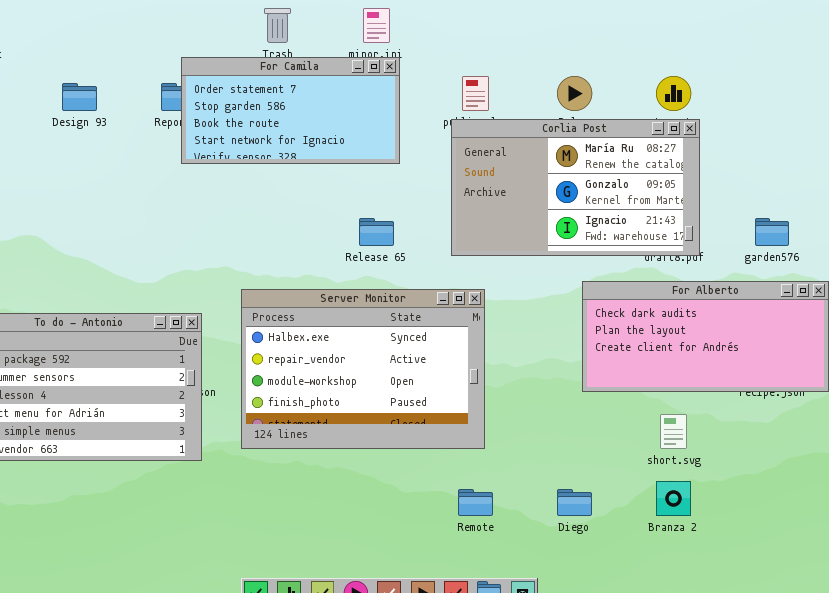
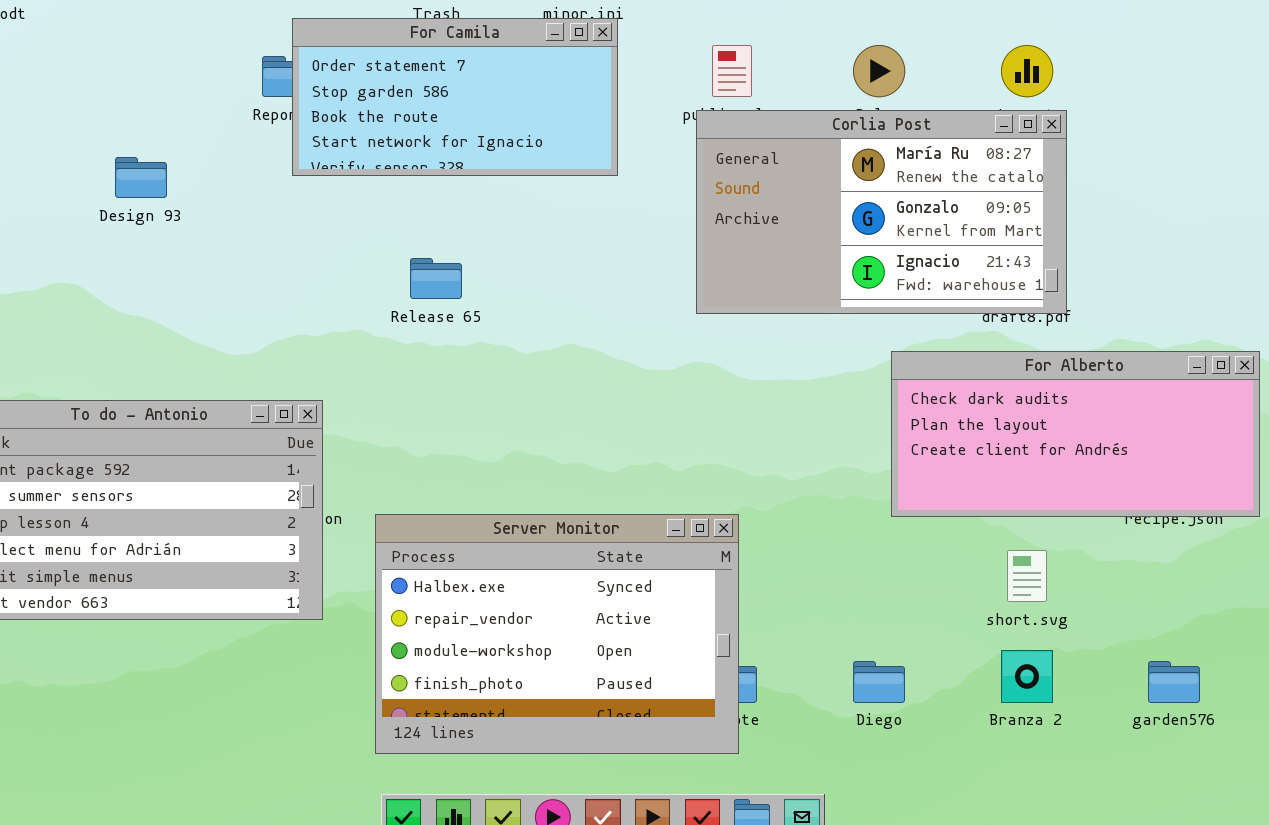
Design 93: [62,83,97,111] -> [115,157,167,198], moved
Release 65: [359,218,394,246] -> [410,258,462,299], moved
garden576: [755,218,789,246] -> [1148,661,1200,703], moved
Server Monitor: [241,289,485,449] -> [375,514,739,754], moved

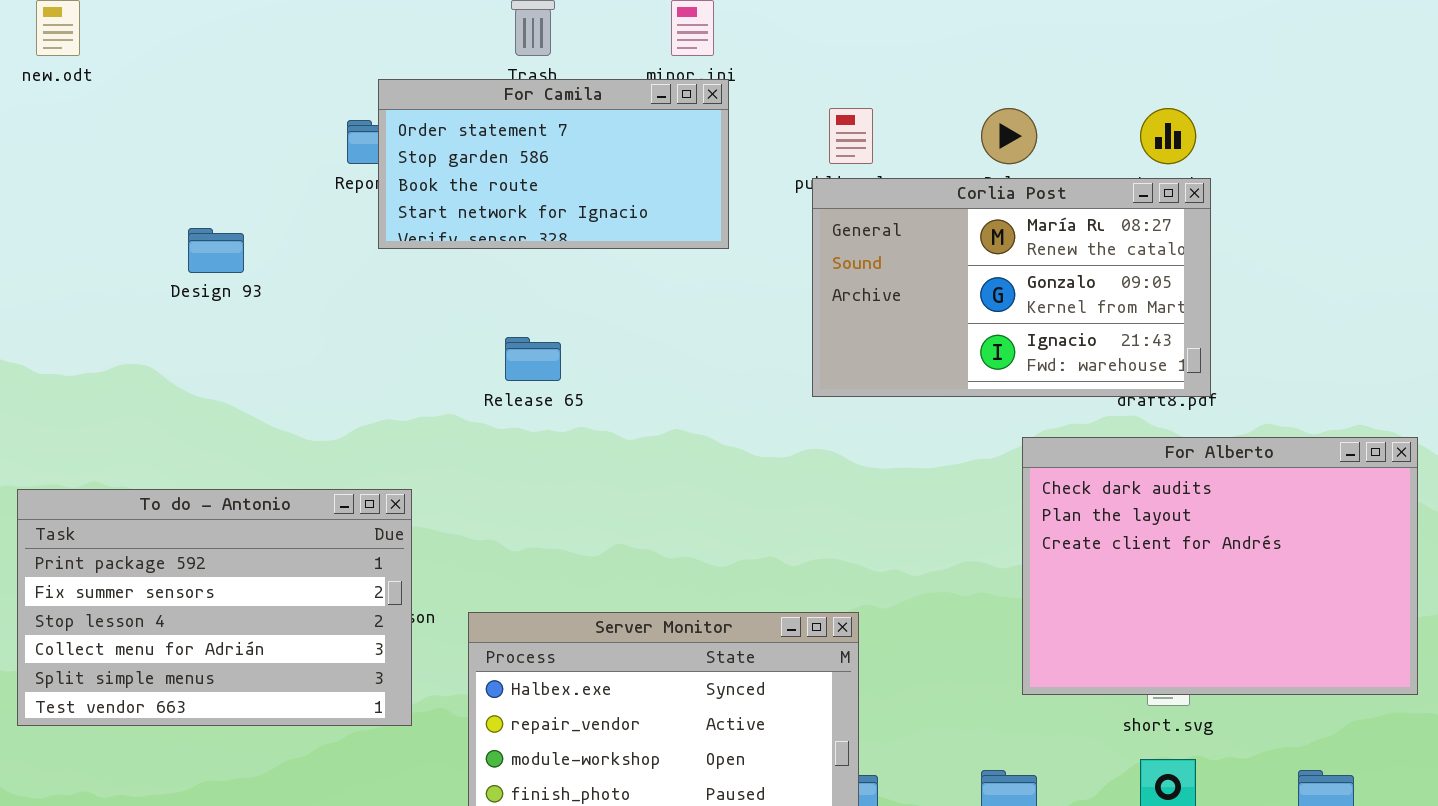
For Alberto: [891,351,1260,517] -> [1022,437,1418,695], resized

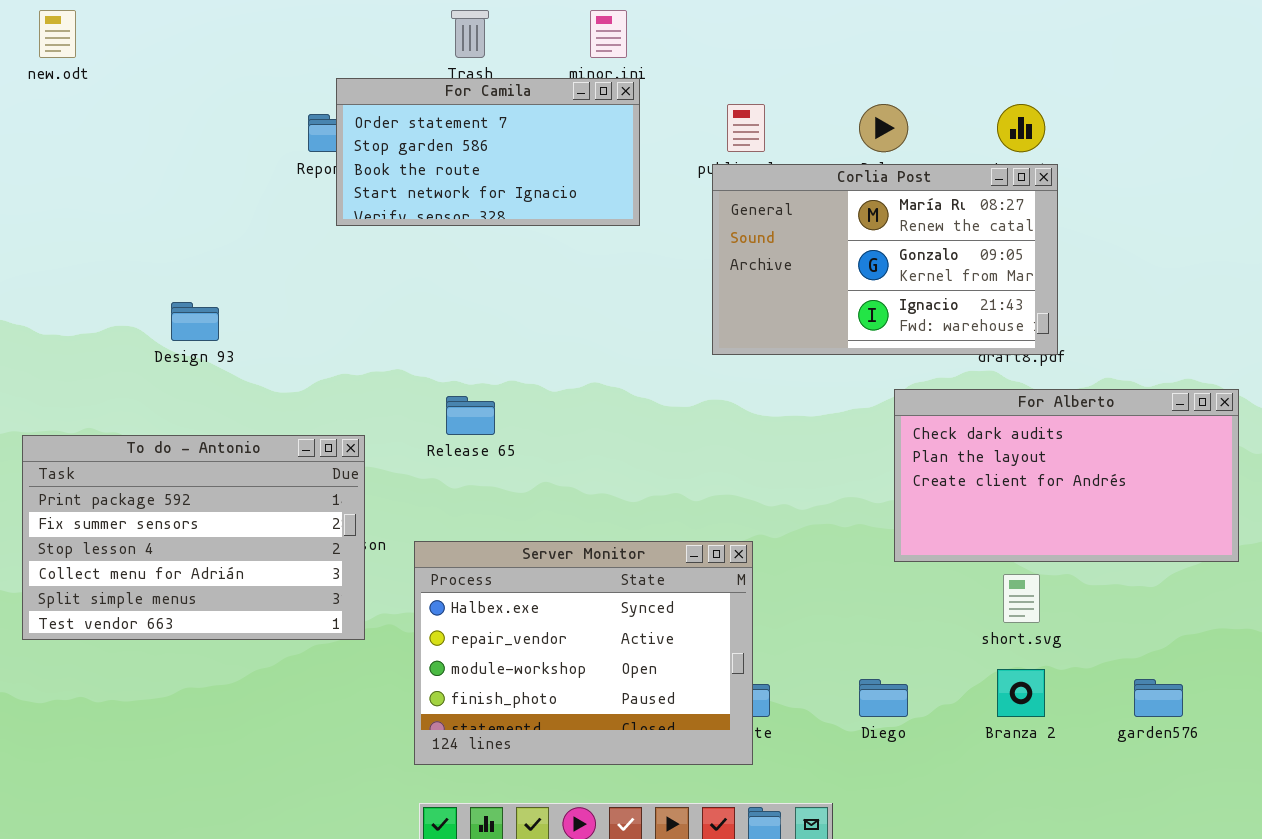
Design 93: [188,228,244,273] -> [171,302,219,341], moved
Release 65: [505,337,561,381] -> [446,396,495,435], moved
For Alberto: [1022,437,1418,695] -> [894,389,1239,562], resized

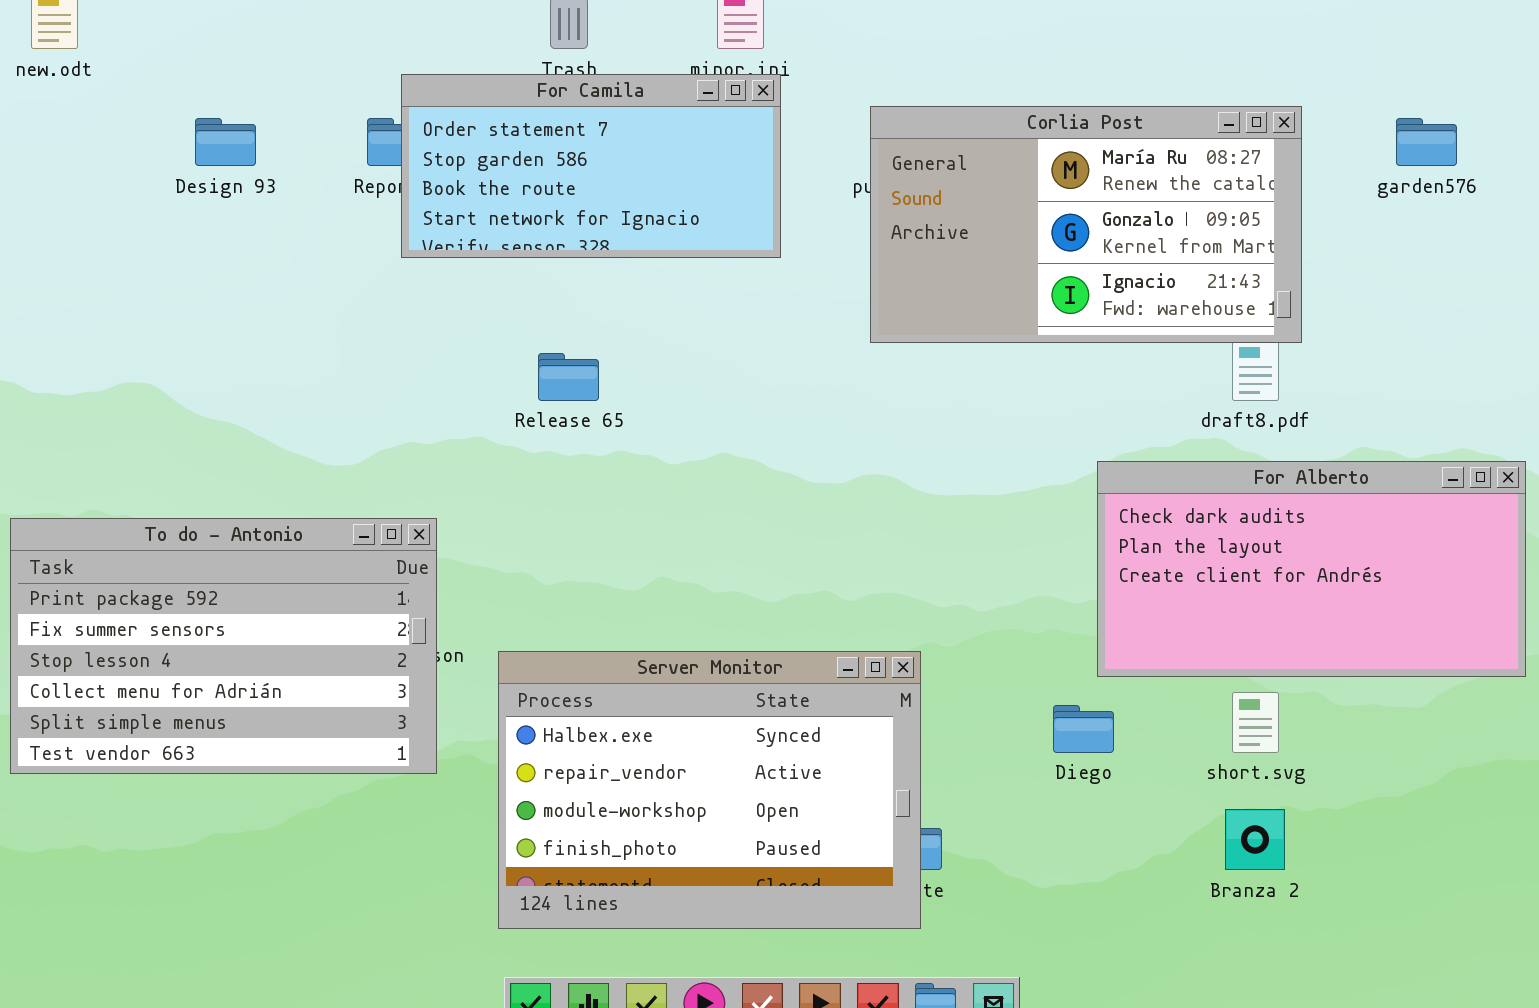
Corlia Post: [712,164,1058,355] -> [870,106,1302,343], moved
Design 93: [171,302,219,341] -> [195,118,256,166], moved
Release 65: [446,396,495,435] -> [538,353,599,401], moved
Diego: [859,679,908,717] -> [1053,705,1114,753], moved
garden576: [1134,679,1183,717] -> [1396,118,1457,166], moved

